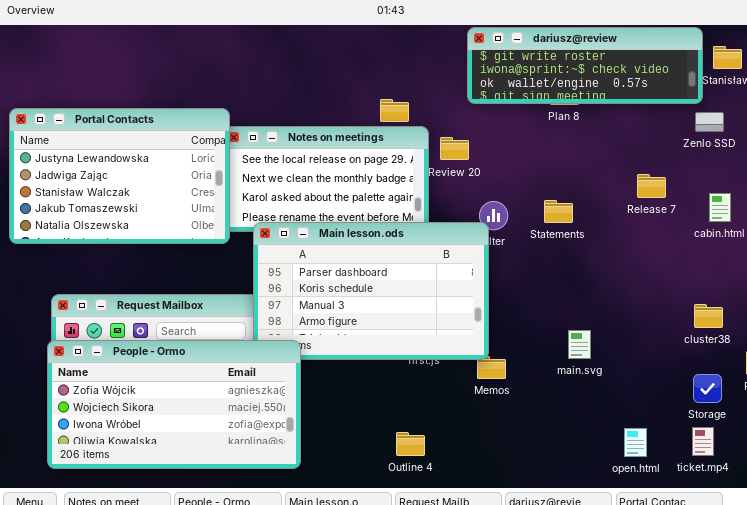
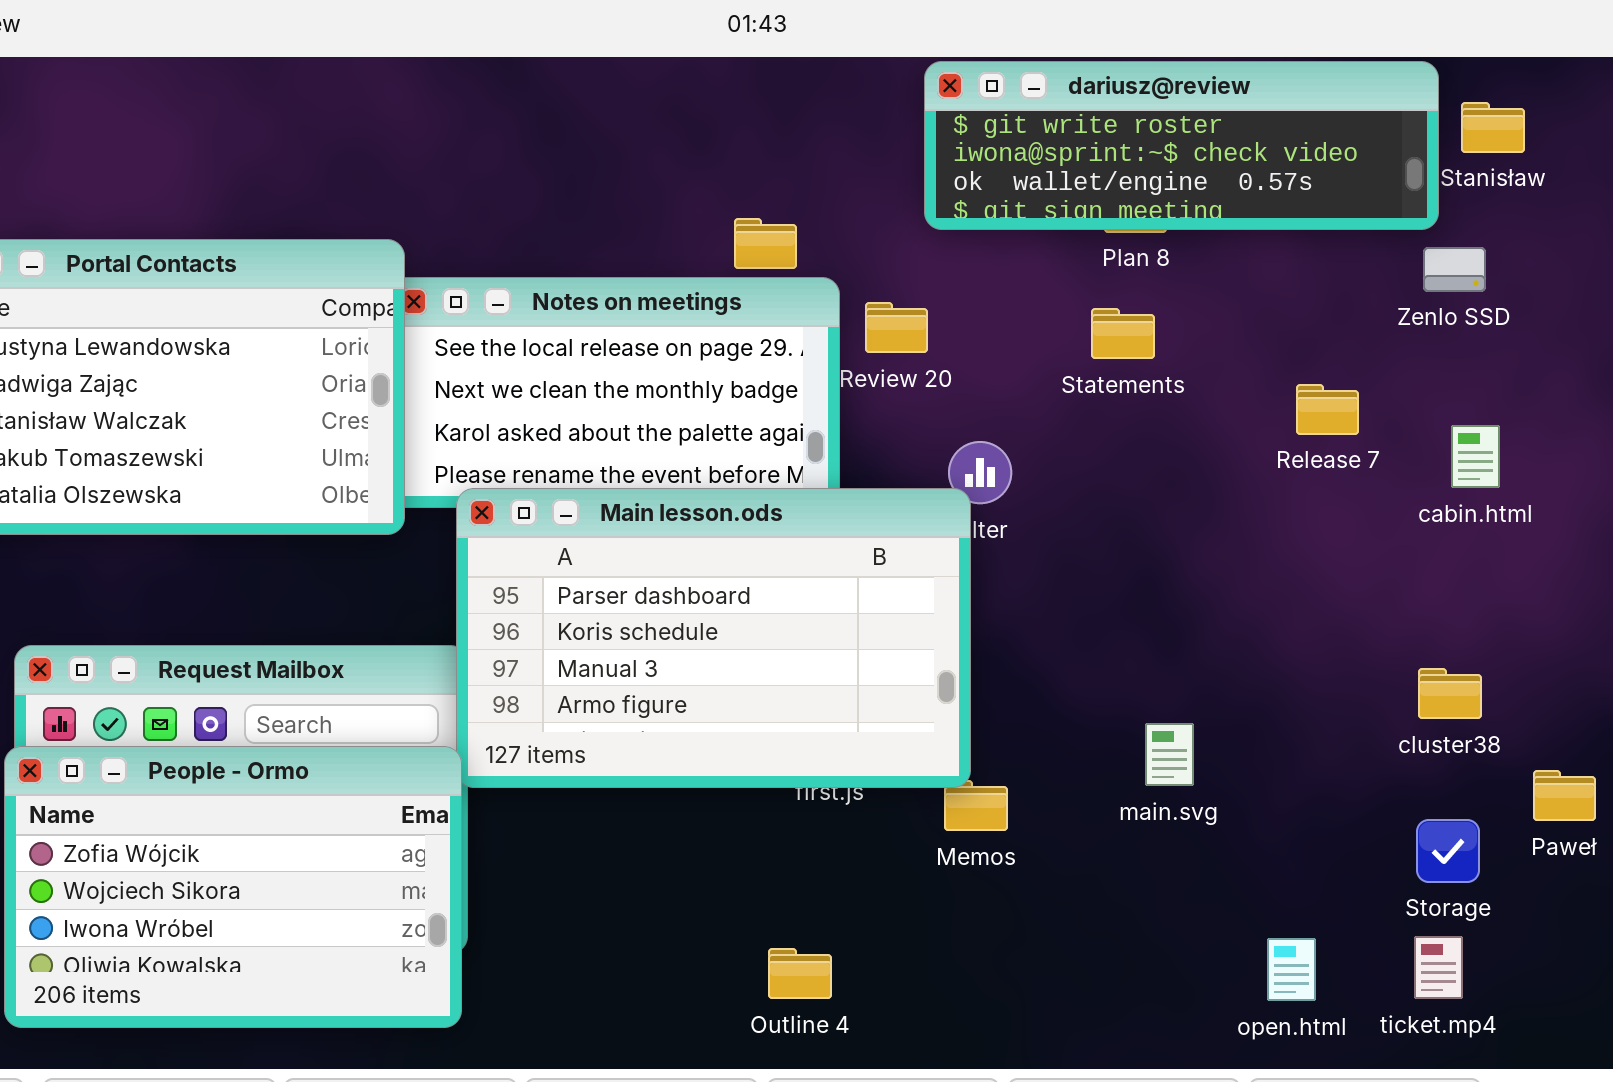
Statements: [544,200,573,223] -> [1091,308,1155,359], moved
People - Ormo: [47,340,301,469] -> [4,746,462,1028], resized

